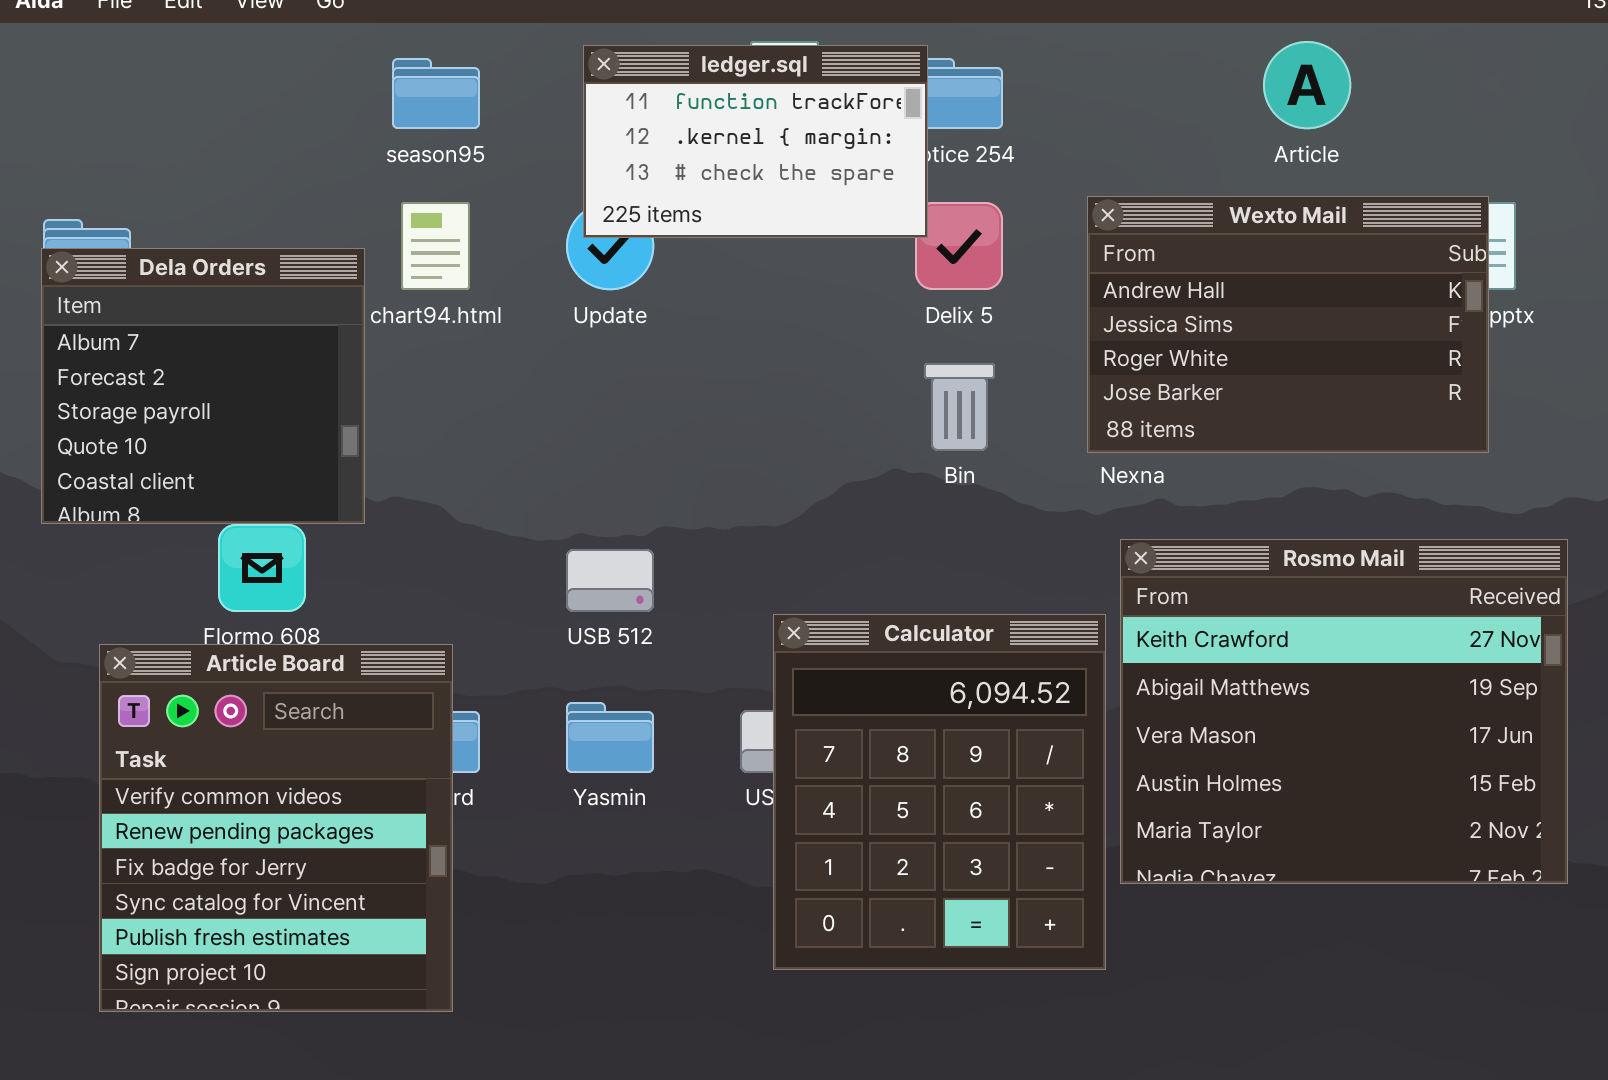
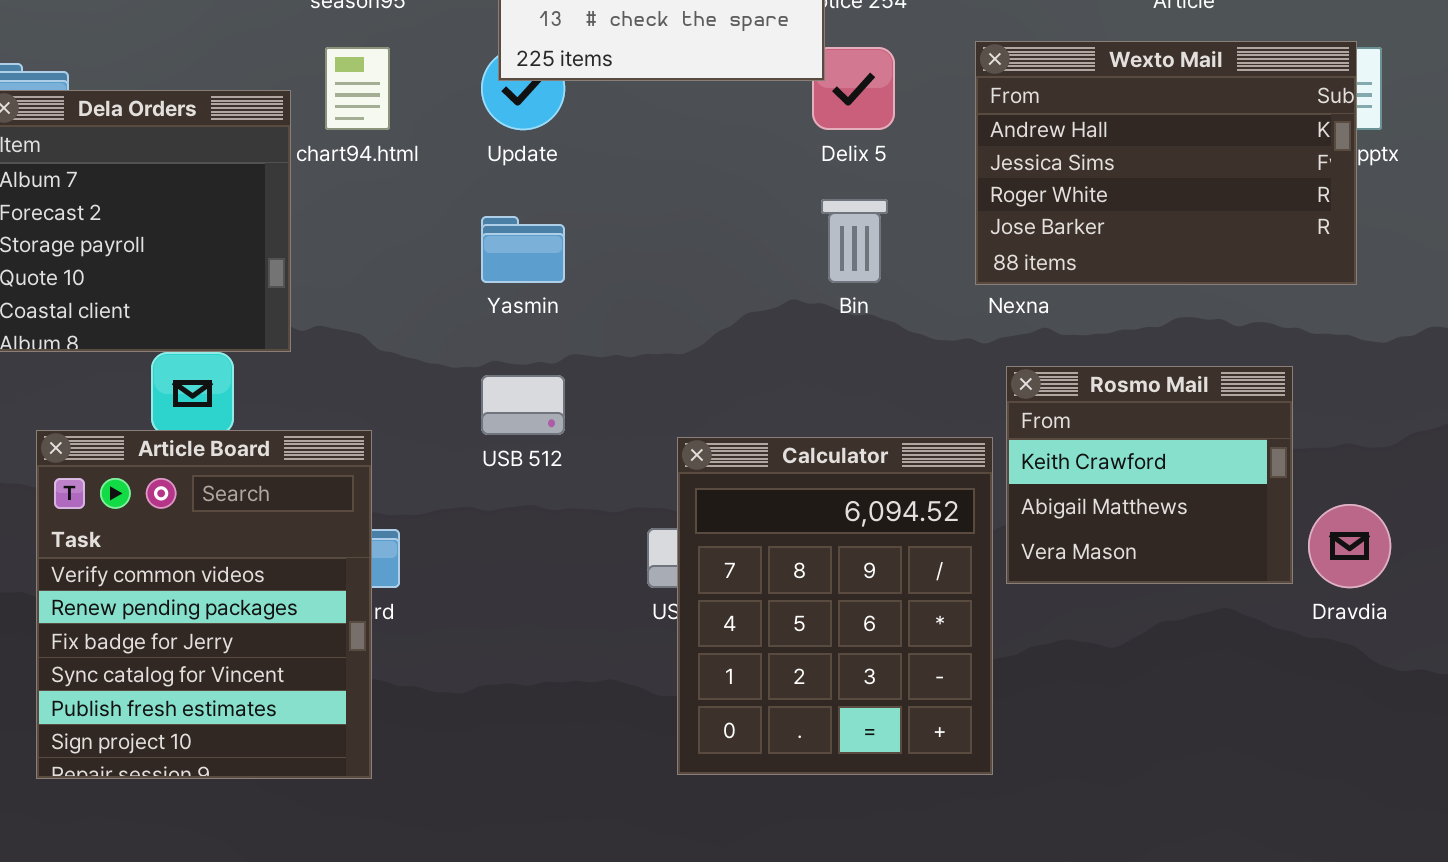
Rosmo Mail: [1120,539,1568,884] -> [1006,366,1293,584], resized
Article Board: [99,644,453,1012] -> [36,430,372,779], moved
Yasmin: [566,702,654,773] -> [481,216,565,283], moved

